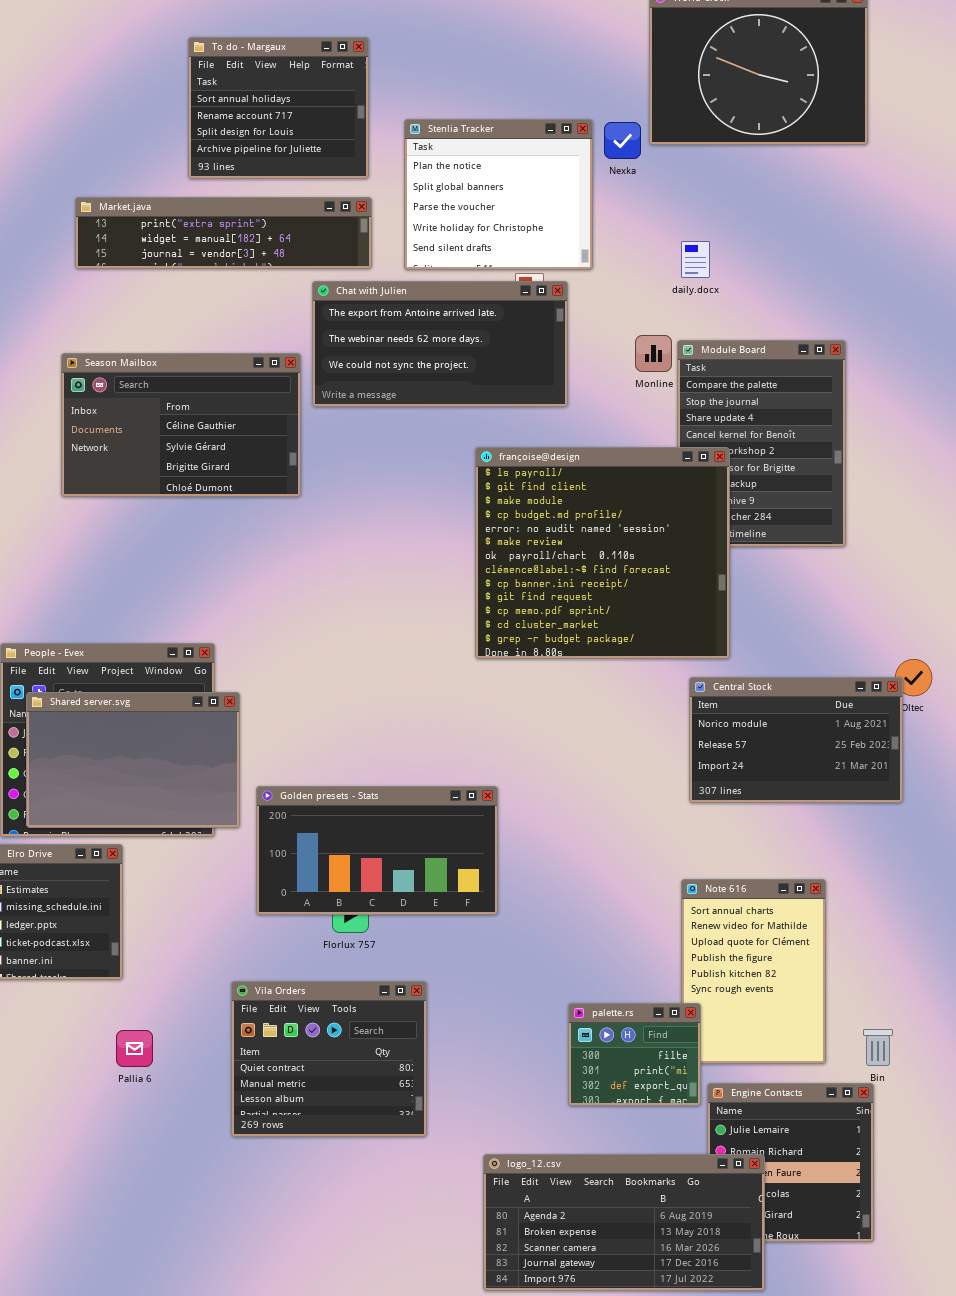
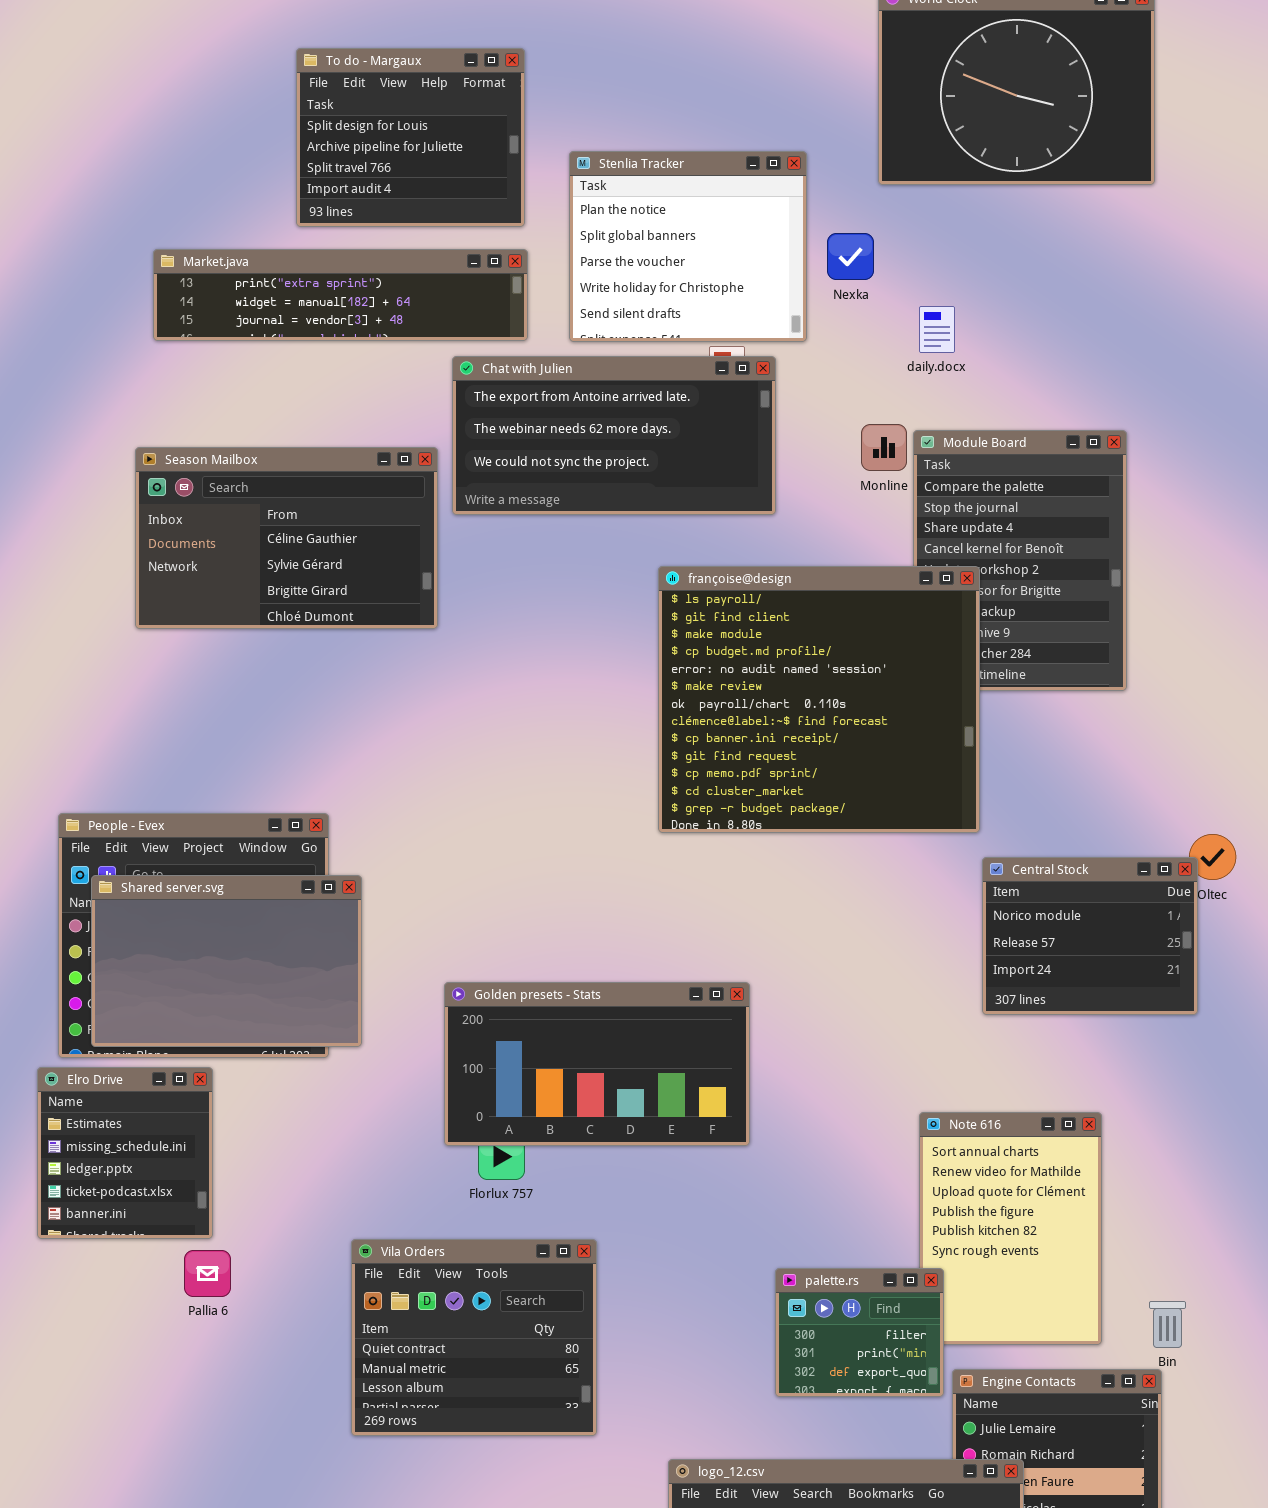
To do - Margaux: [188,37,369,179] -> [296,48,525,227], scrolled down 2 rows
Nexka: [604,122,641,159] -> [827,233,874,280], moved
Central Stock: [689,677,903,803] -> [982,857,1198,1015], resized
Golden presets - Stats: [256,786,498,915] -> [444,982,750,1146], moved
Pallia 6: [116,1030,153,1067] -> [184,1250,231,1297], moved

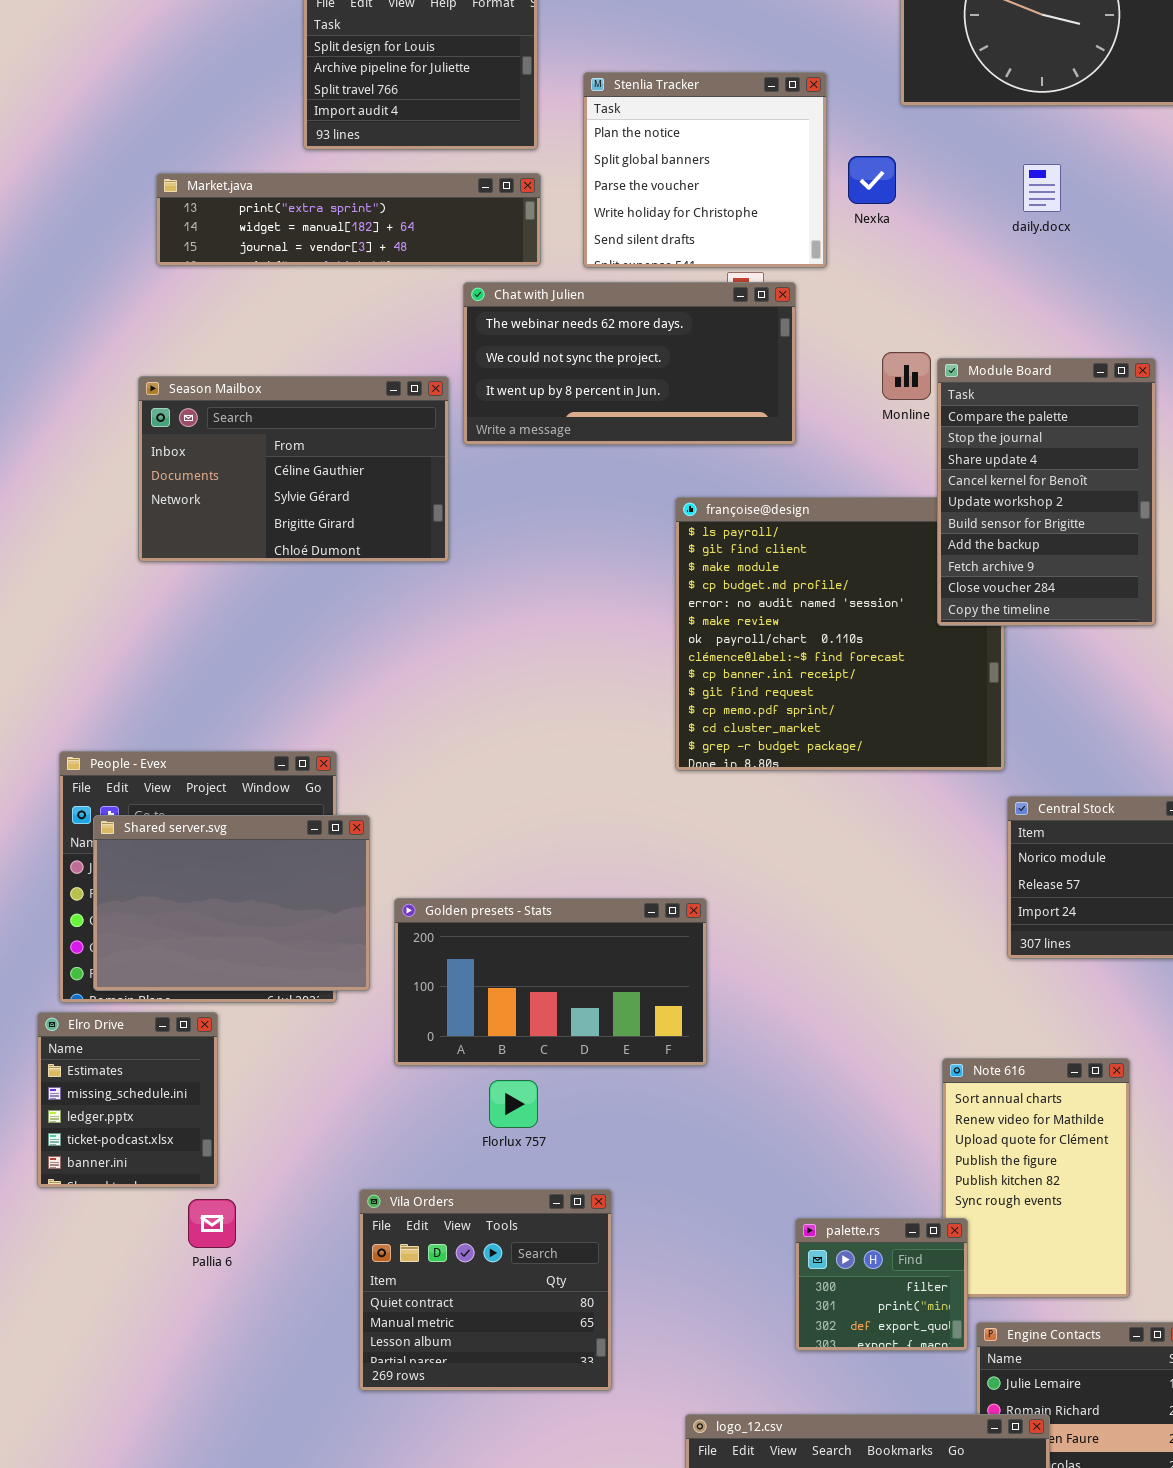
daily.docx: [919,306,955,353] -> [1023,164,1061,212], moved
Chat with Julien: [452,356,776,515] -> [463,282,796,445], scrolled down 1 row
Module Board: [913,430,1127,691] -> [937,358,1156,626], raised
Golden presets - Stats: [444,982,750,1146] -> [394,898,707,1066], moved

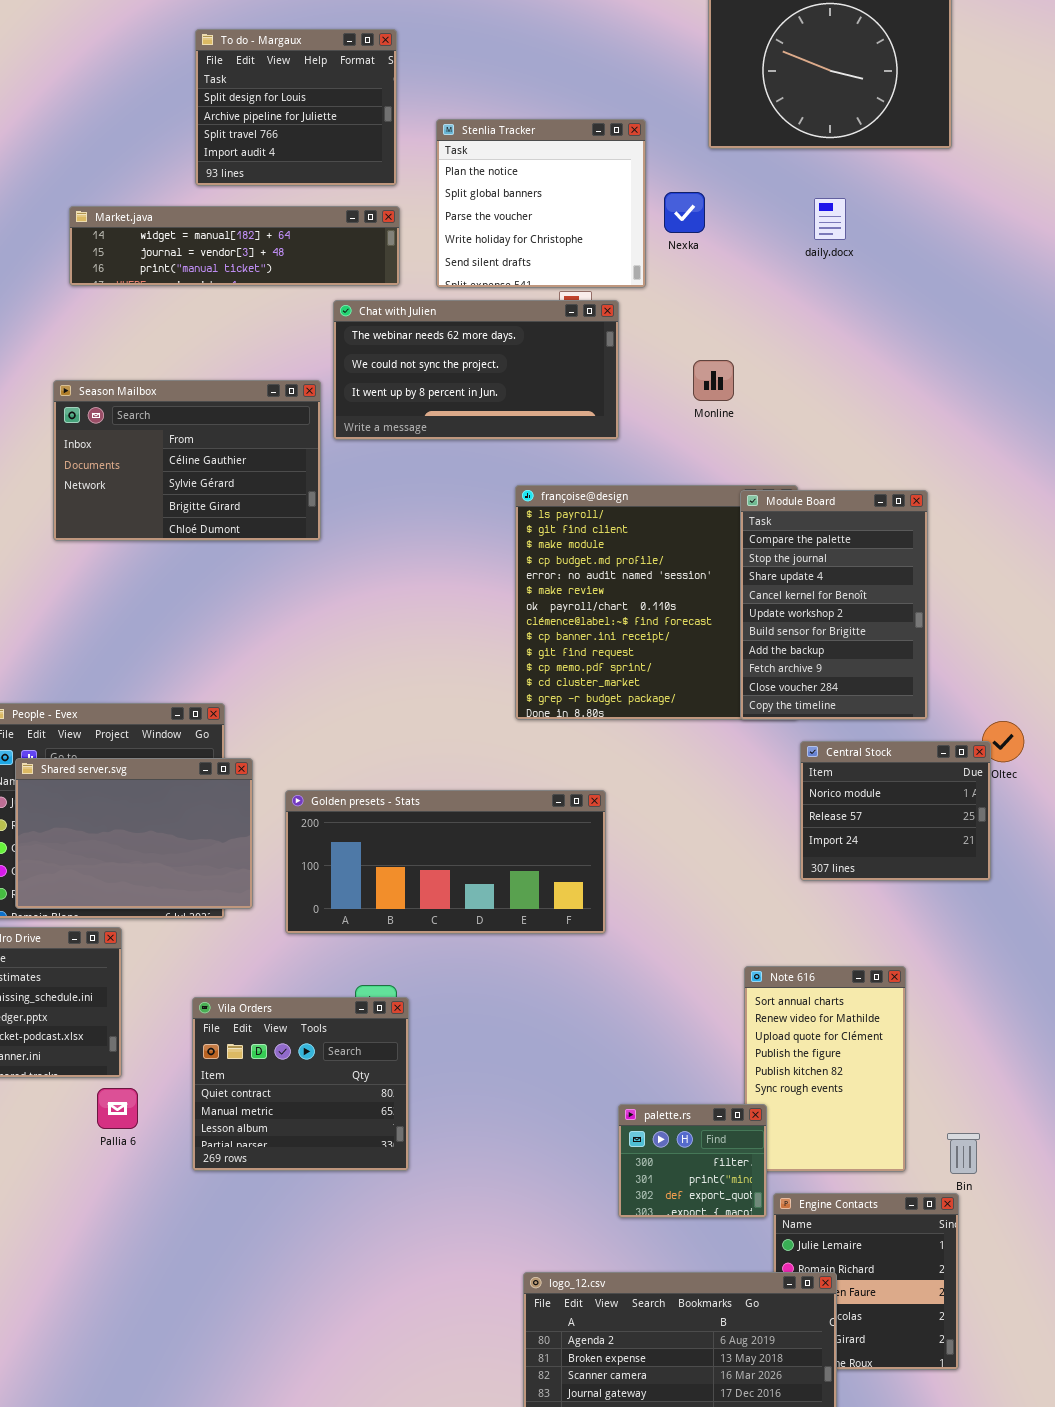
Market.java: [156,173,541,266] -> [69,206,400,286], scrolled down 1 row
Module Board: [937,358,1156,626] -> [740,490,928,720], moved
Golden presets - Stats: [394,898,707,1066] -> [285,790,606,934], moved, resized
Vila Orders: [359,1189,612,1391] -> [192,997,409,1171], moved

